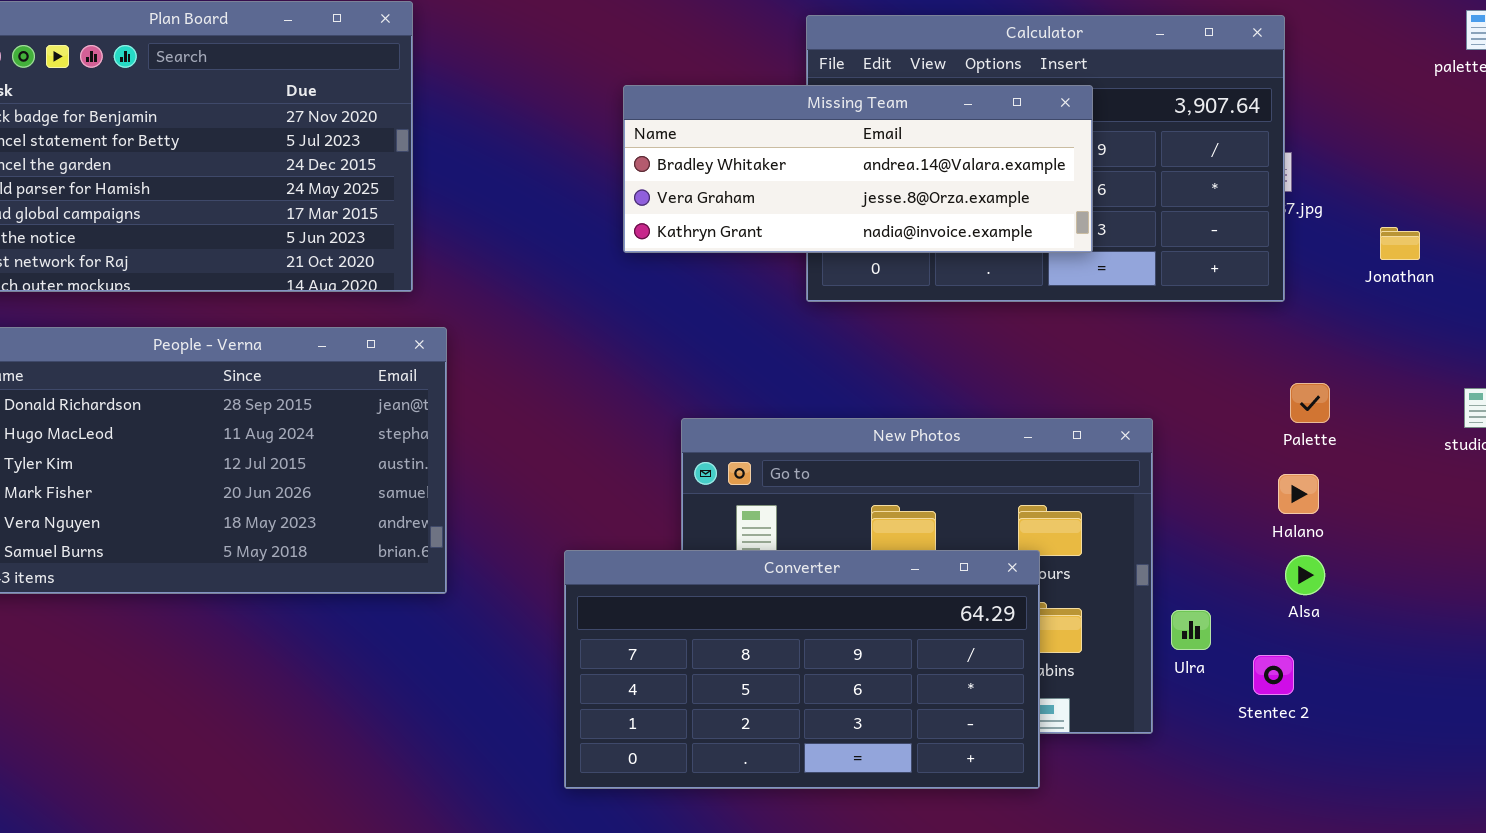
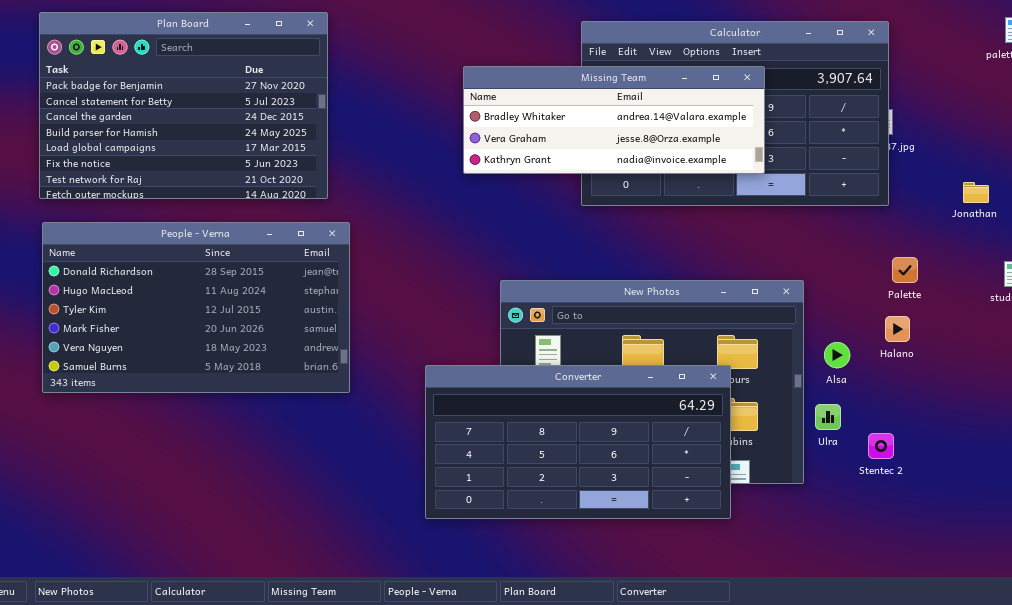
Jonathan: [1380,227,1420,260] -> [963,182,989,203], moved
Alsa: [1285,555,1325,595] -> [824,342,850,368], moved

